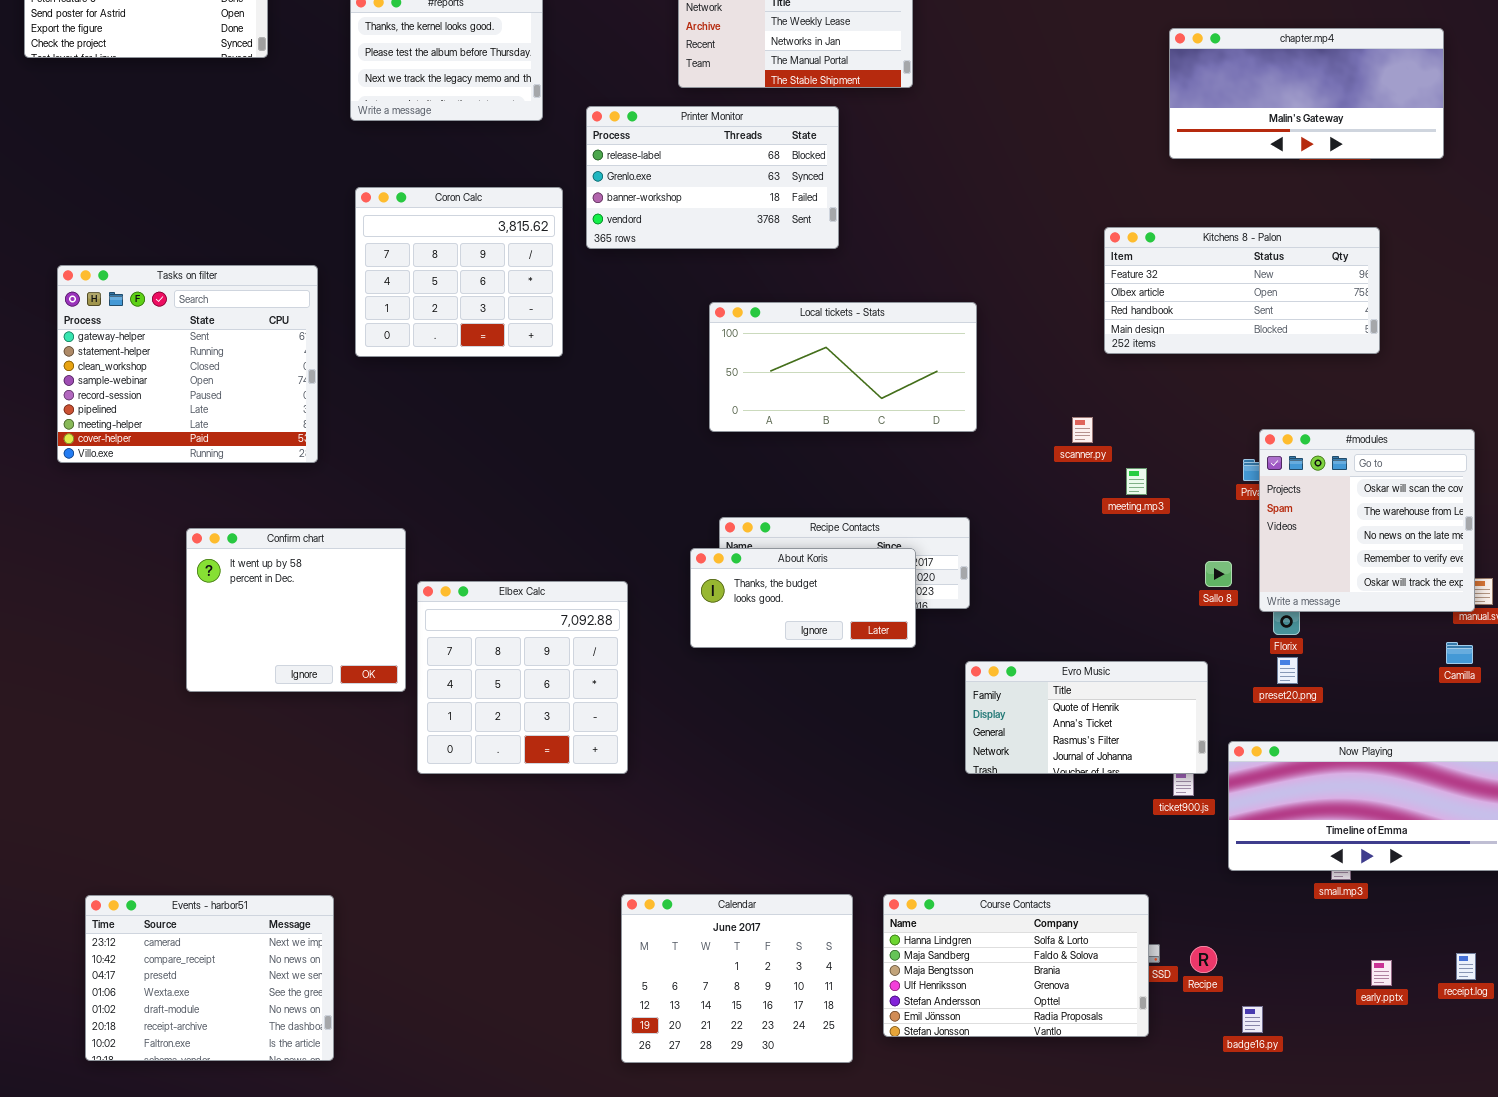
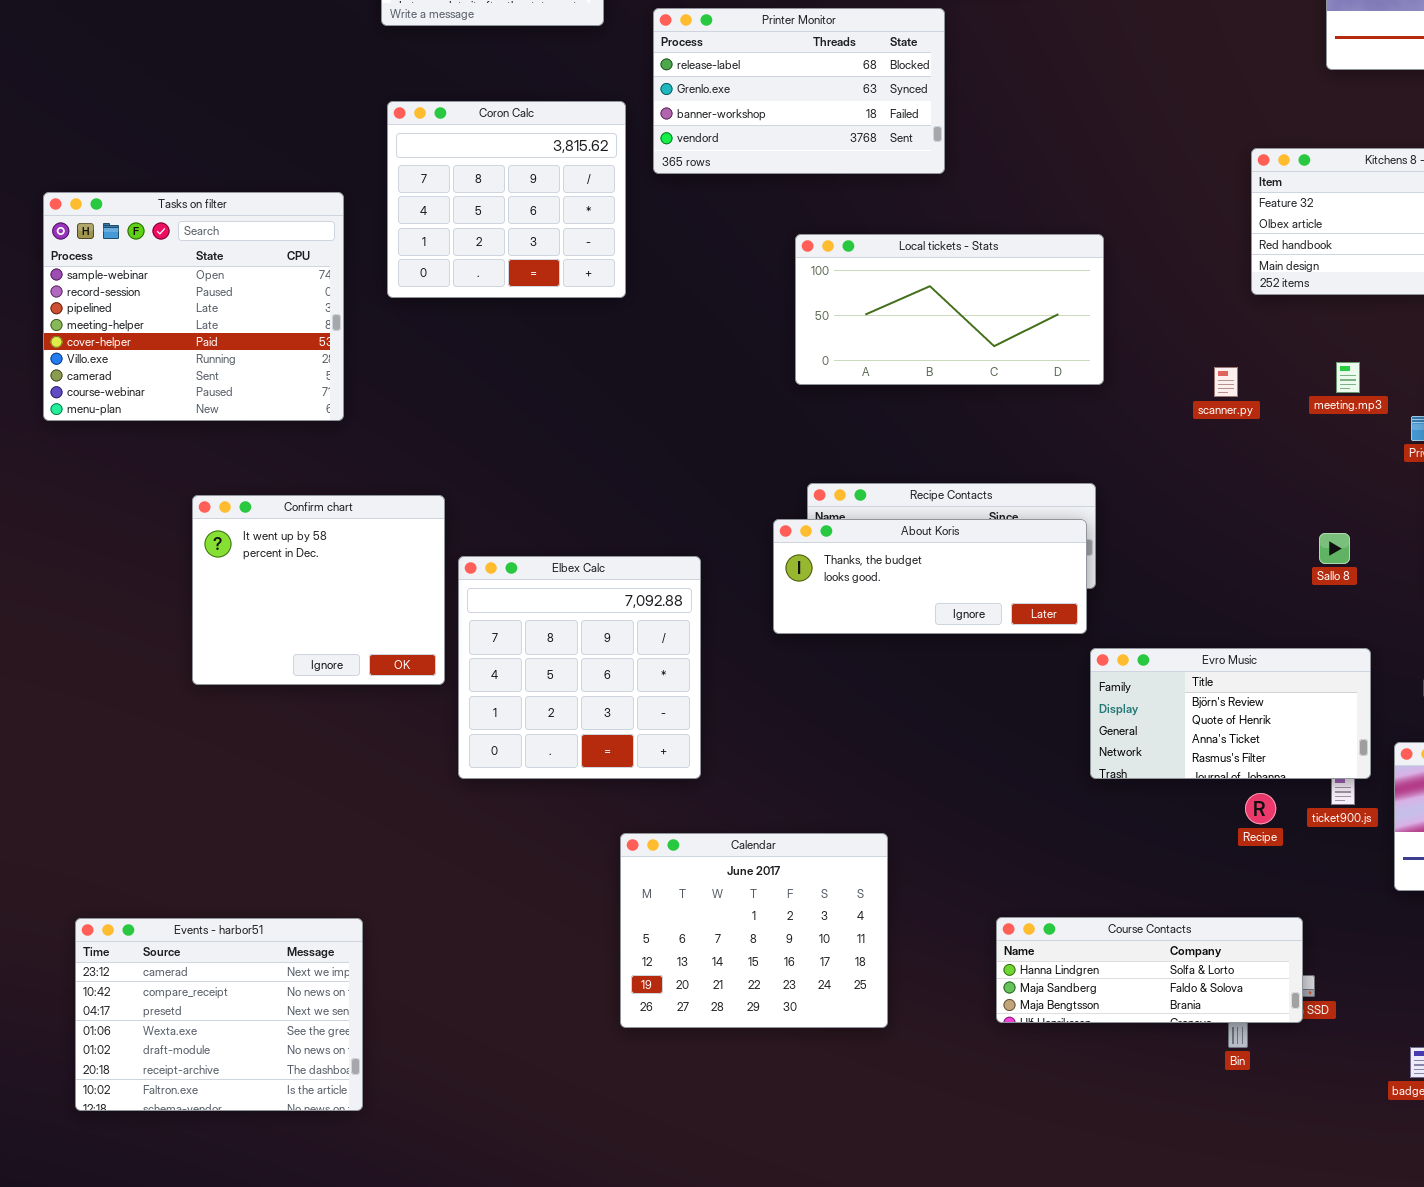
Tasks on filter: [57,265,318,463] -> [43,192,344,421], scrolled down 3 rows
meeting.mp3: [1126,468,1147,495] -> [1336,362,1360,393], moved
About Koris: [690,548,916,648] -> [773,519,1087,634], resized
Sallo 8: [1205,561,1232,587] -> [1319,533,1350,564], moved
Evro Music: [965,661,1208,774] -> [1090,648,1371,779], scrolled up 1 row
Calendar: [621,894,853,1063] -> [620,833,888,1028], moved
Course Contacts: [883,894,1149,1037] -> [996,917,1303,1023], resized
Recipe: [1190,946,1217,973] -> [1245,793,1276,824], moved

